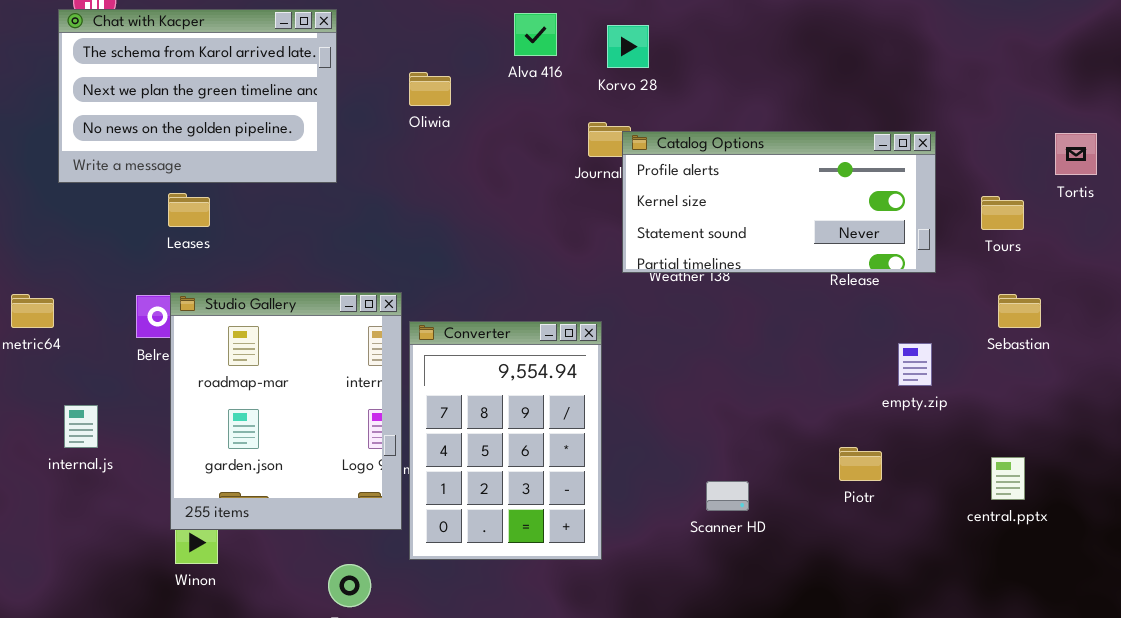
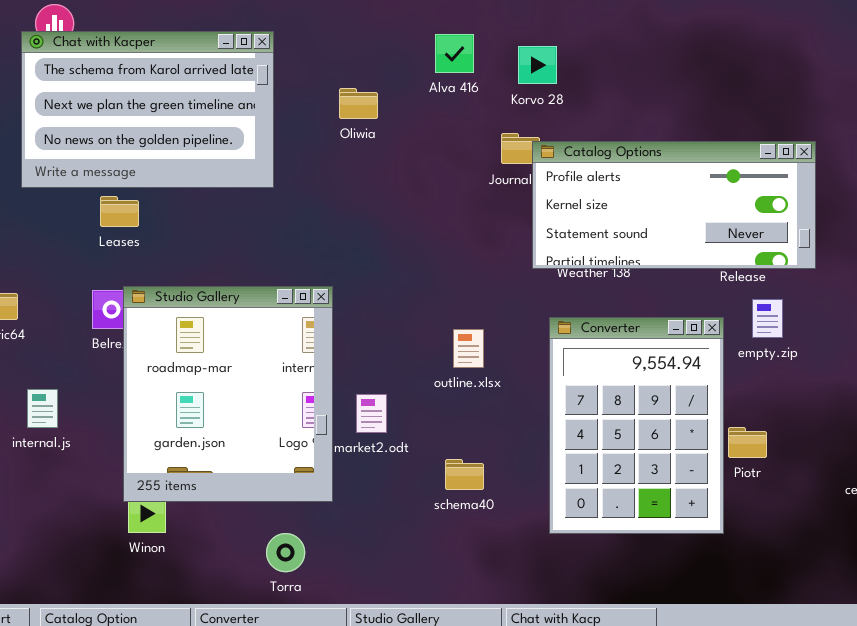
Leases: [168,193,210,227] -> [100,196,139,227], moved
Converter: [409,321,602,560] -> [549,317,724,534], moved
empty.zip: [898,343,932,386] -> [752,299,783,338], moved

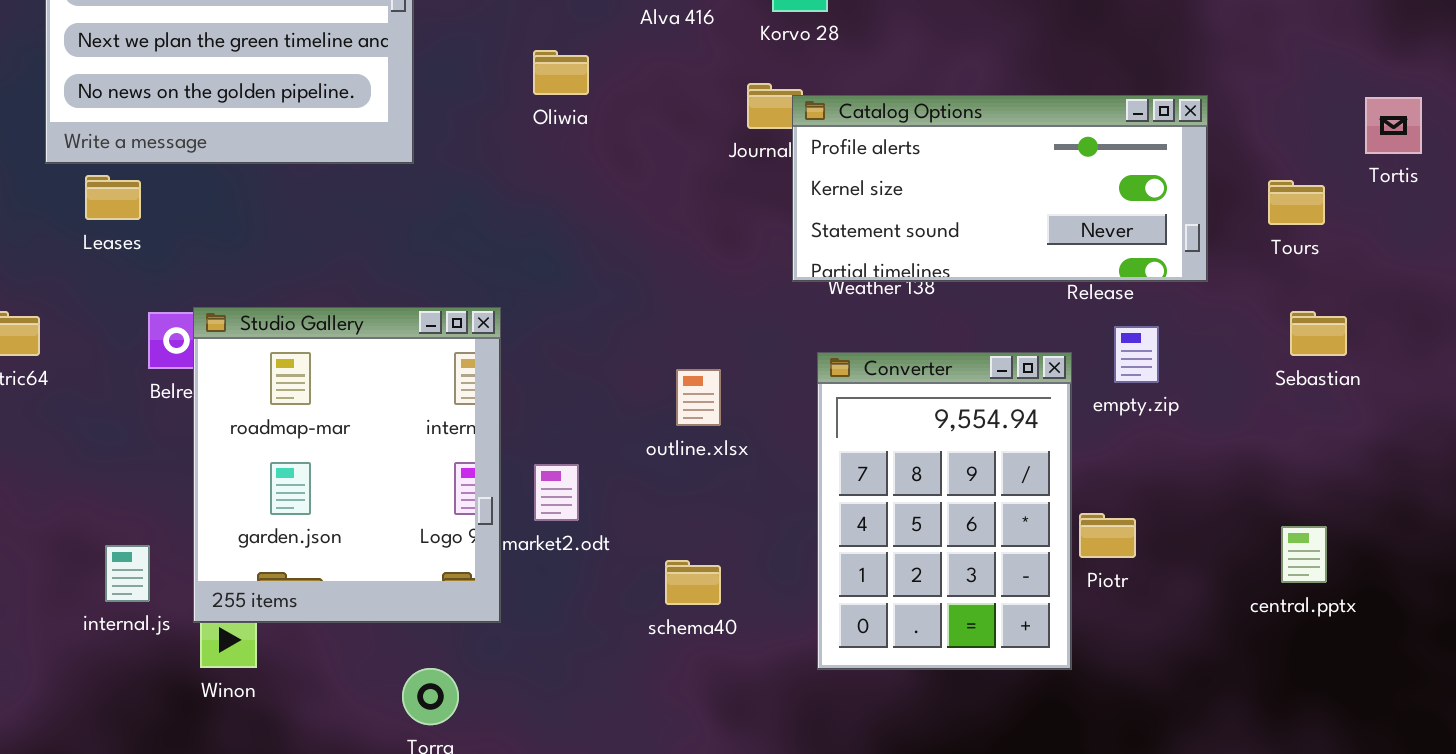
Oliwia: [339,88,378,119] -> [533,50,589,95], moved
Leases: [100,196,139,227] -> [85,175,141,220], moved
internal.js: [27,389,58,428] -> [105,545,150,602], moved

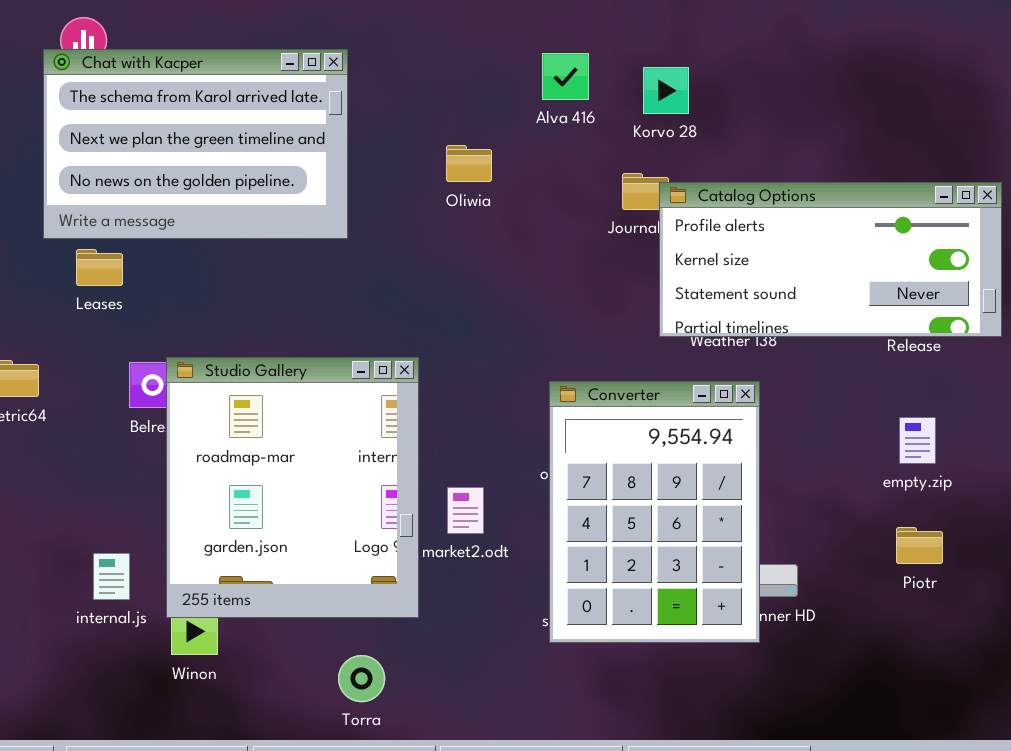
empty.zip: [1114,326,1159,383] -> [899,417,936,464], moved
Converter: [817,352,1072,670] -> [549,381,760,643], moved

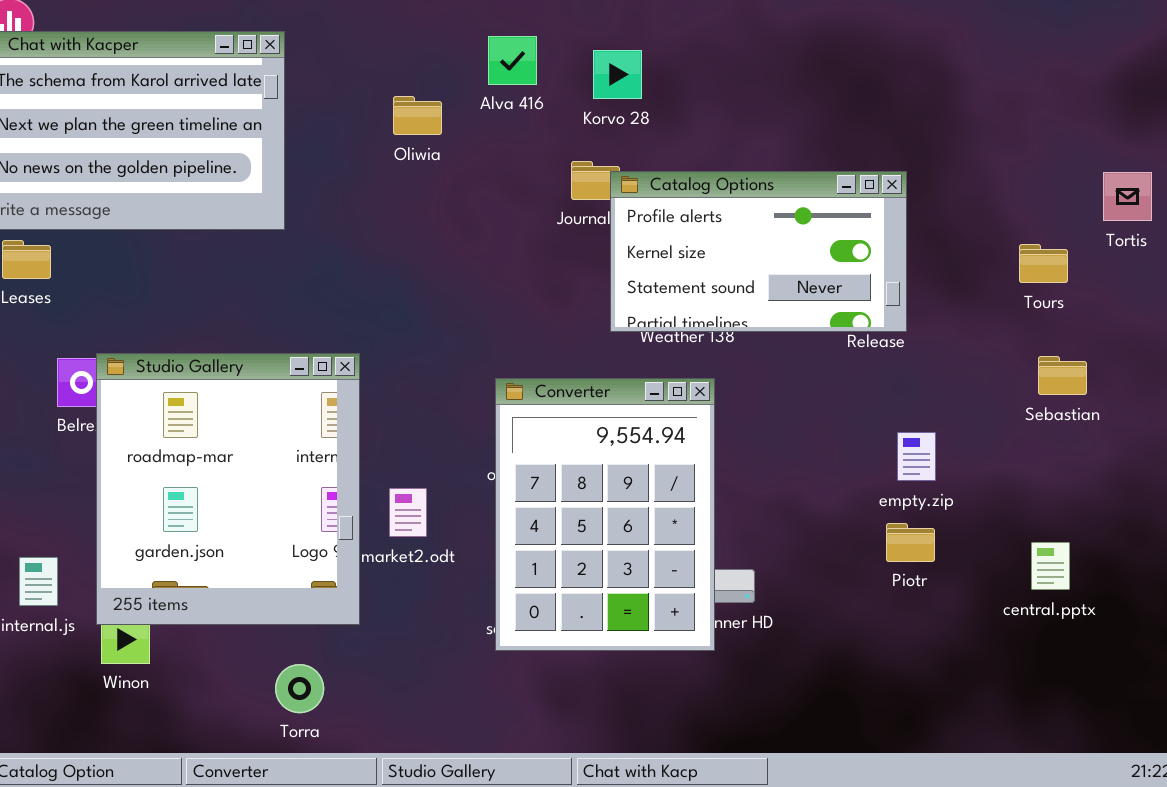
Oliwia: [446,145,492,182] -> [393,96,442,135], moved
Catalog Options: [659,182,1002,337] -> [610,171,907,332], resized
empty.zip: [899,417,936,464] -> [897,432,936,481], moved
Piotr: [896,527,943,564] -> [886,523,935,562], moved

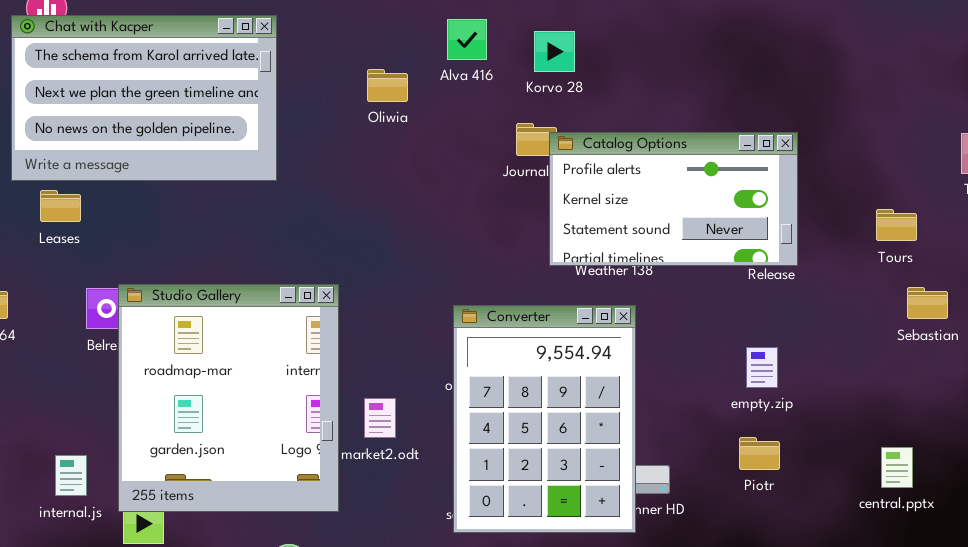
Tours: [1019,244,1068,283] -> [876,209,917,241], moved
empty.zip: [897,432,936,481] -> [746,347,778,388], moved
Piotr: [886,523,935,562] -> [739,437,780,470], moved
central.pptx: [1031,542,1070,590] -> [881,447,913,488], moved

